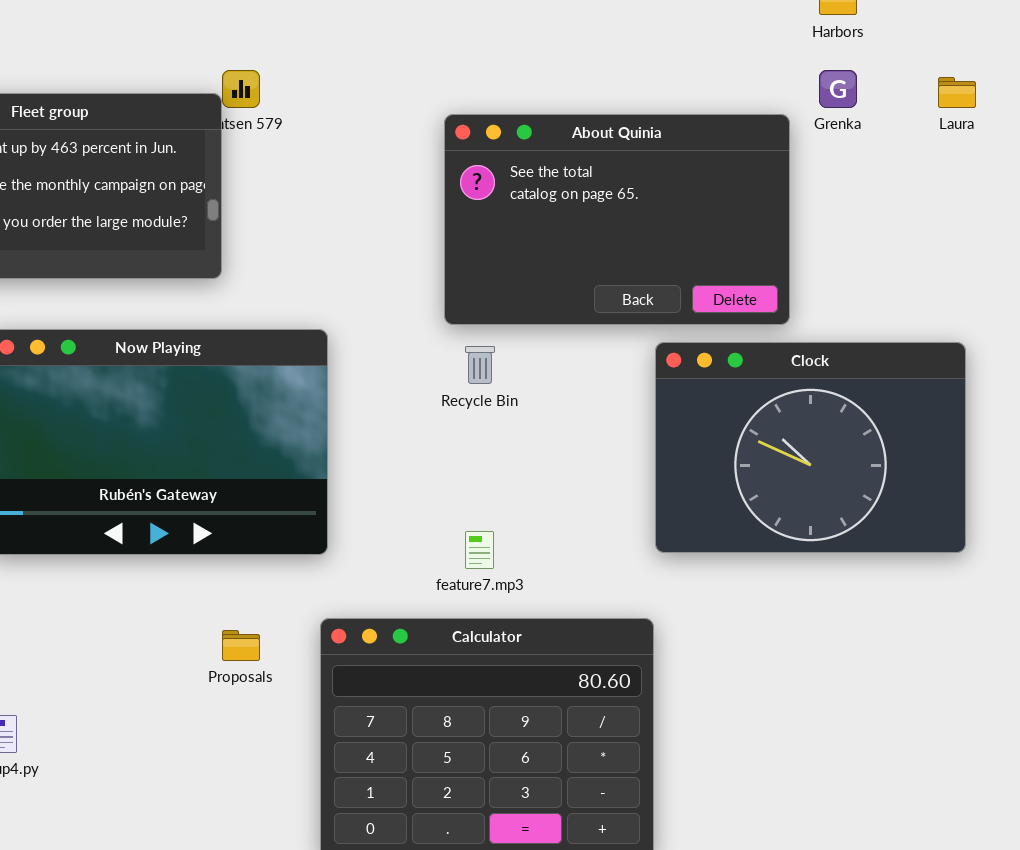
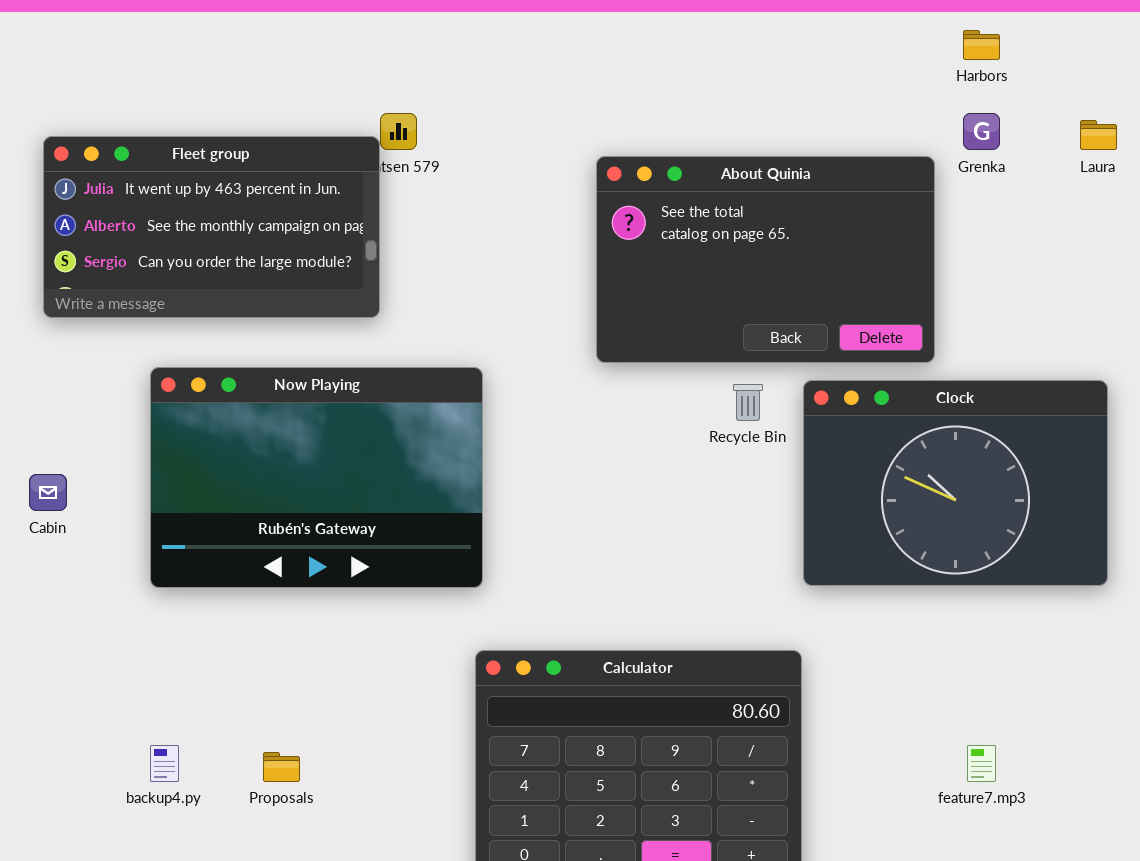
Recycle Bin: [465,346,495,384] -> [733,384,763,421], moved
feature7.mp3: [465,531,494,569] -> [967,745,996,782], moved
Proposals: [222,630,260,661] -> [263,752,300,782], moved

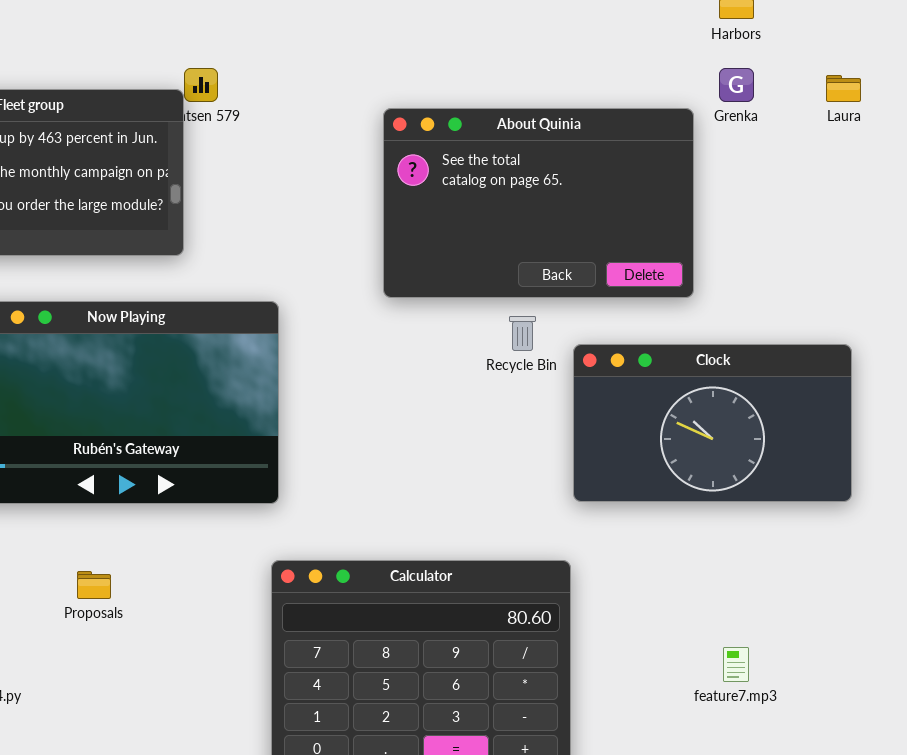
Clock: [803,380,1108,586] -> [573,344,852,502], resized
Proposals: [263,752,300,782] -> [77,571,111,599], moved

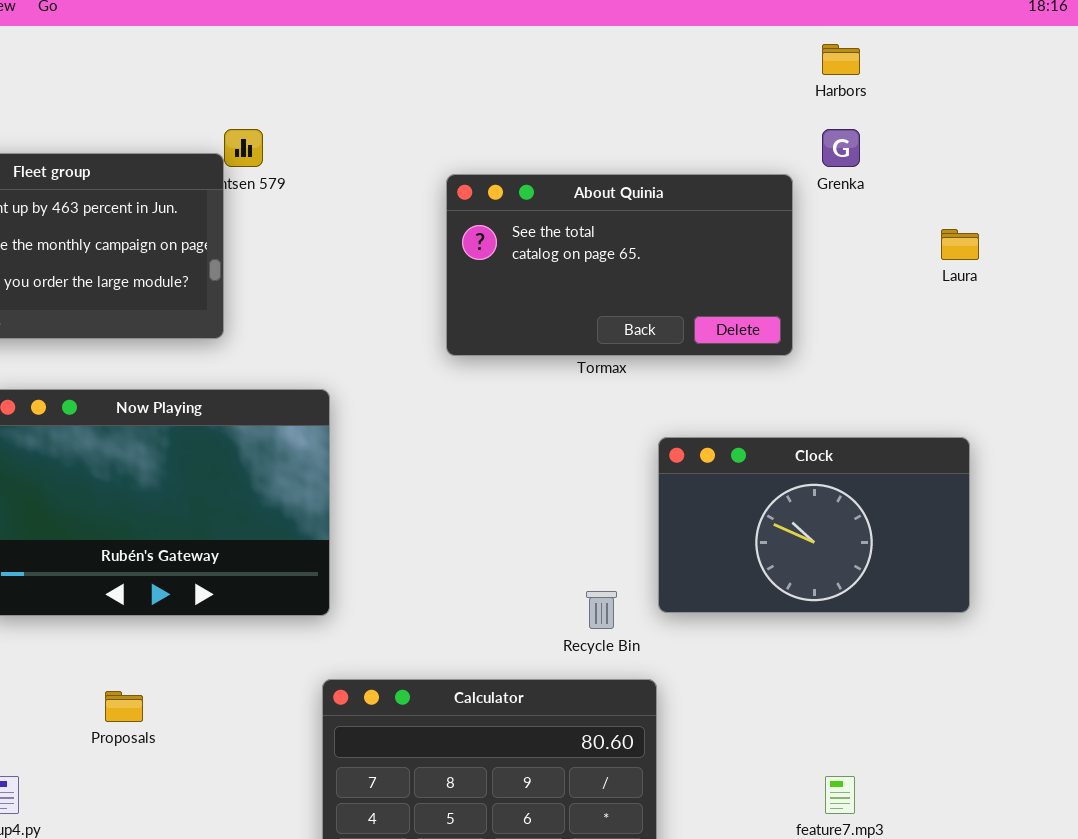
Laura: [826,75,861,102] -> [941,229,979,260], moved
About Quinia: [383,108,694,298] -> [446,174,793,356], resized
Recycle Bin: [509,316,536,351] -> [586,591,617,629], moved

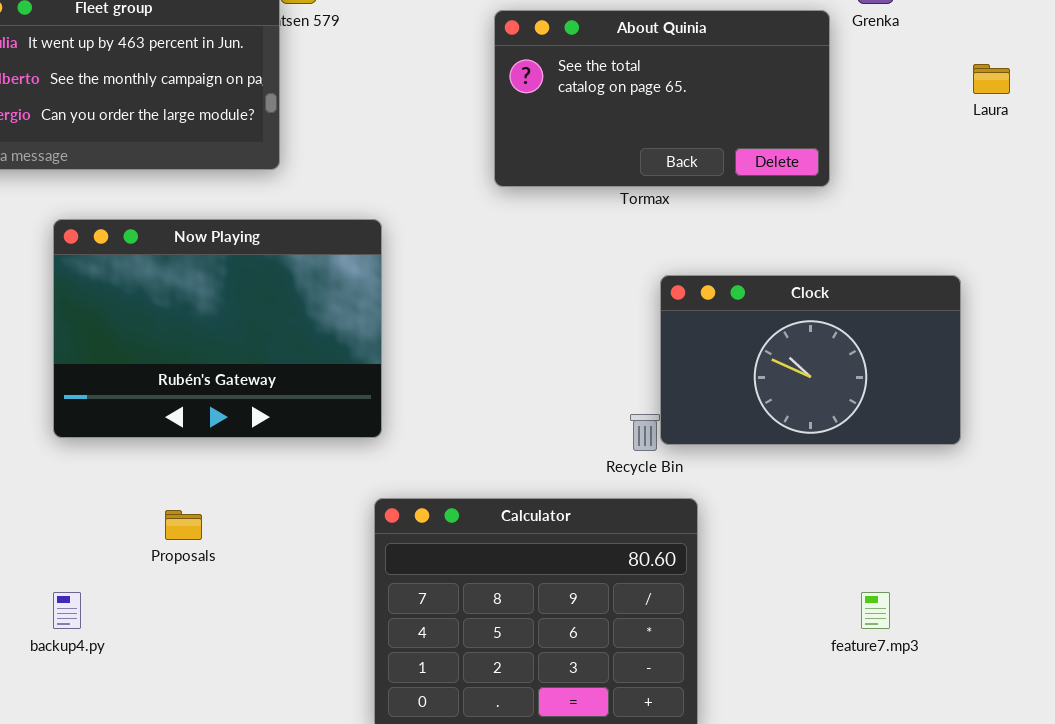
Clock: [658,437,970,613] -> [660,275,961,445], moved

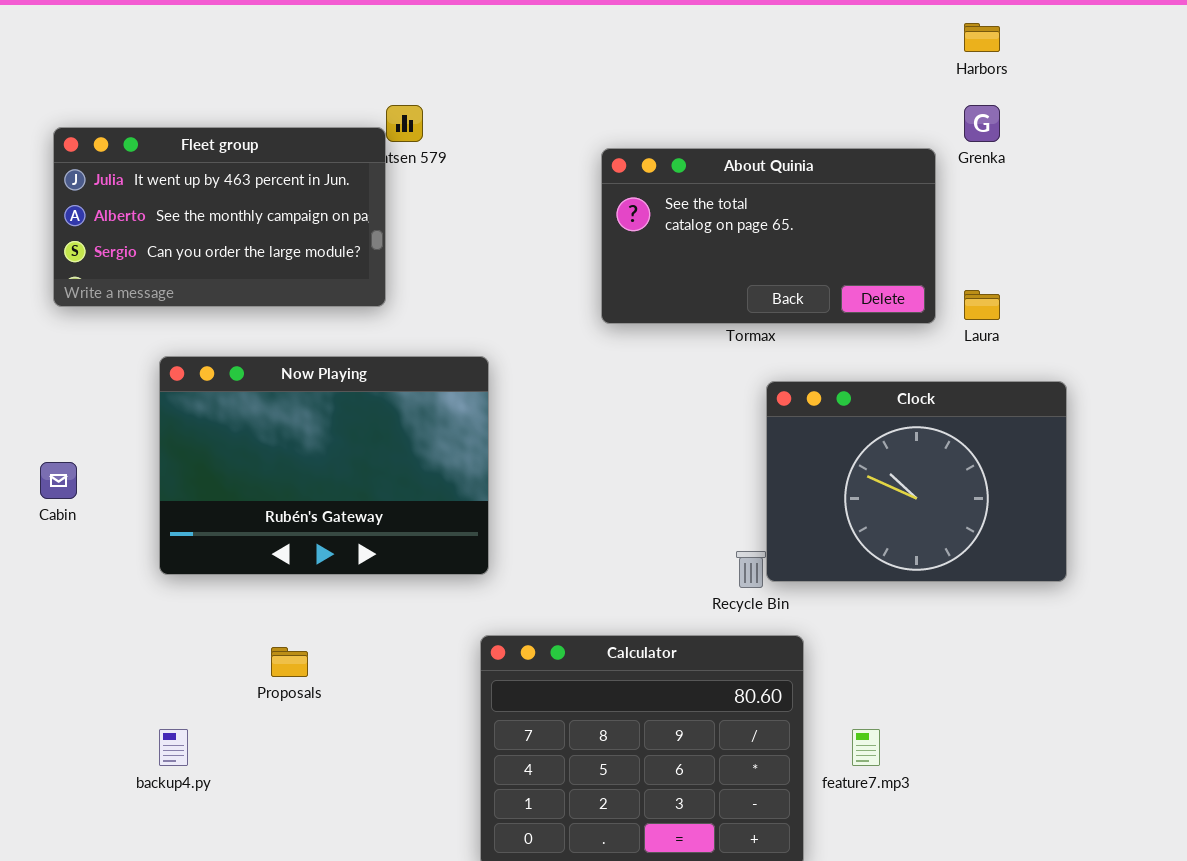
Laura: [973,64,1010,94] -> [964,290,1000,320], moved
Clock: [660,275,961,445] -> [766,381,1067,582], resized
feature7.mp3: [861,592,890,629] -> [852,729,880,766], moved

